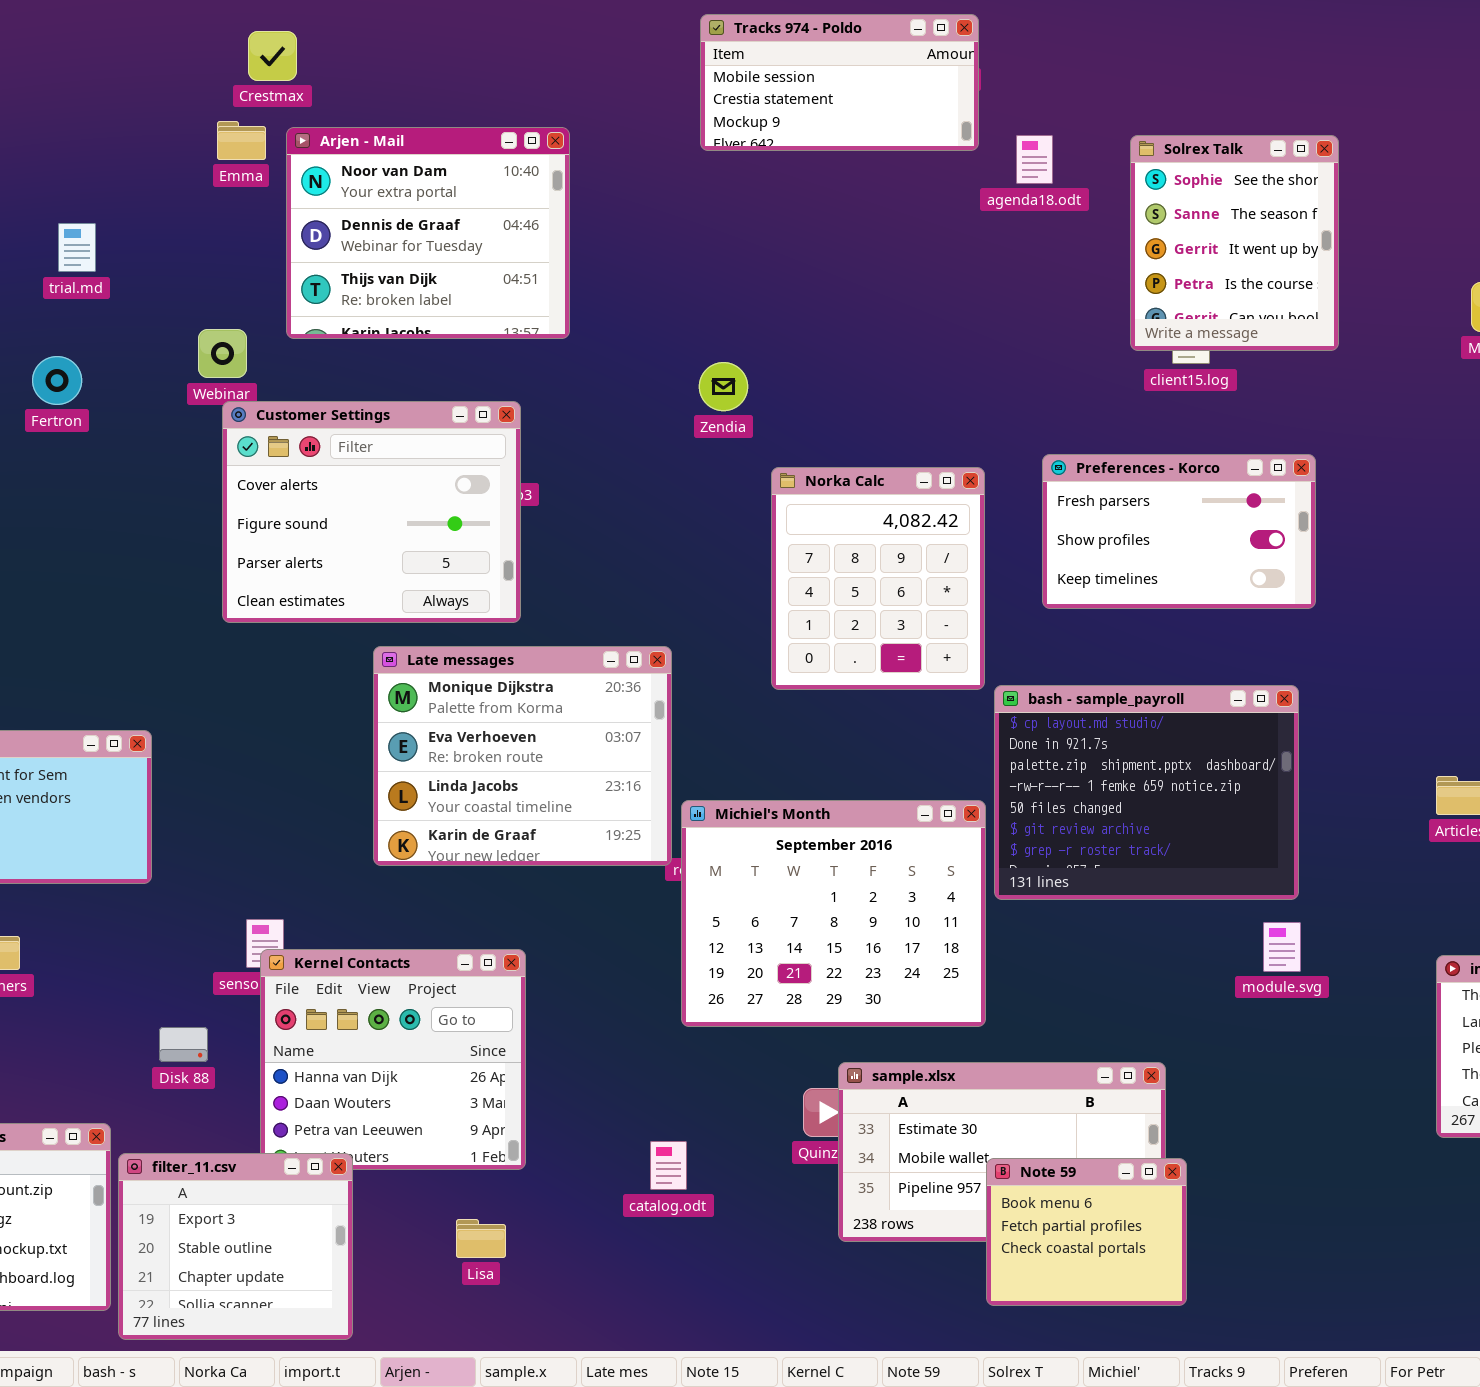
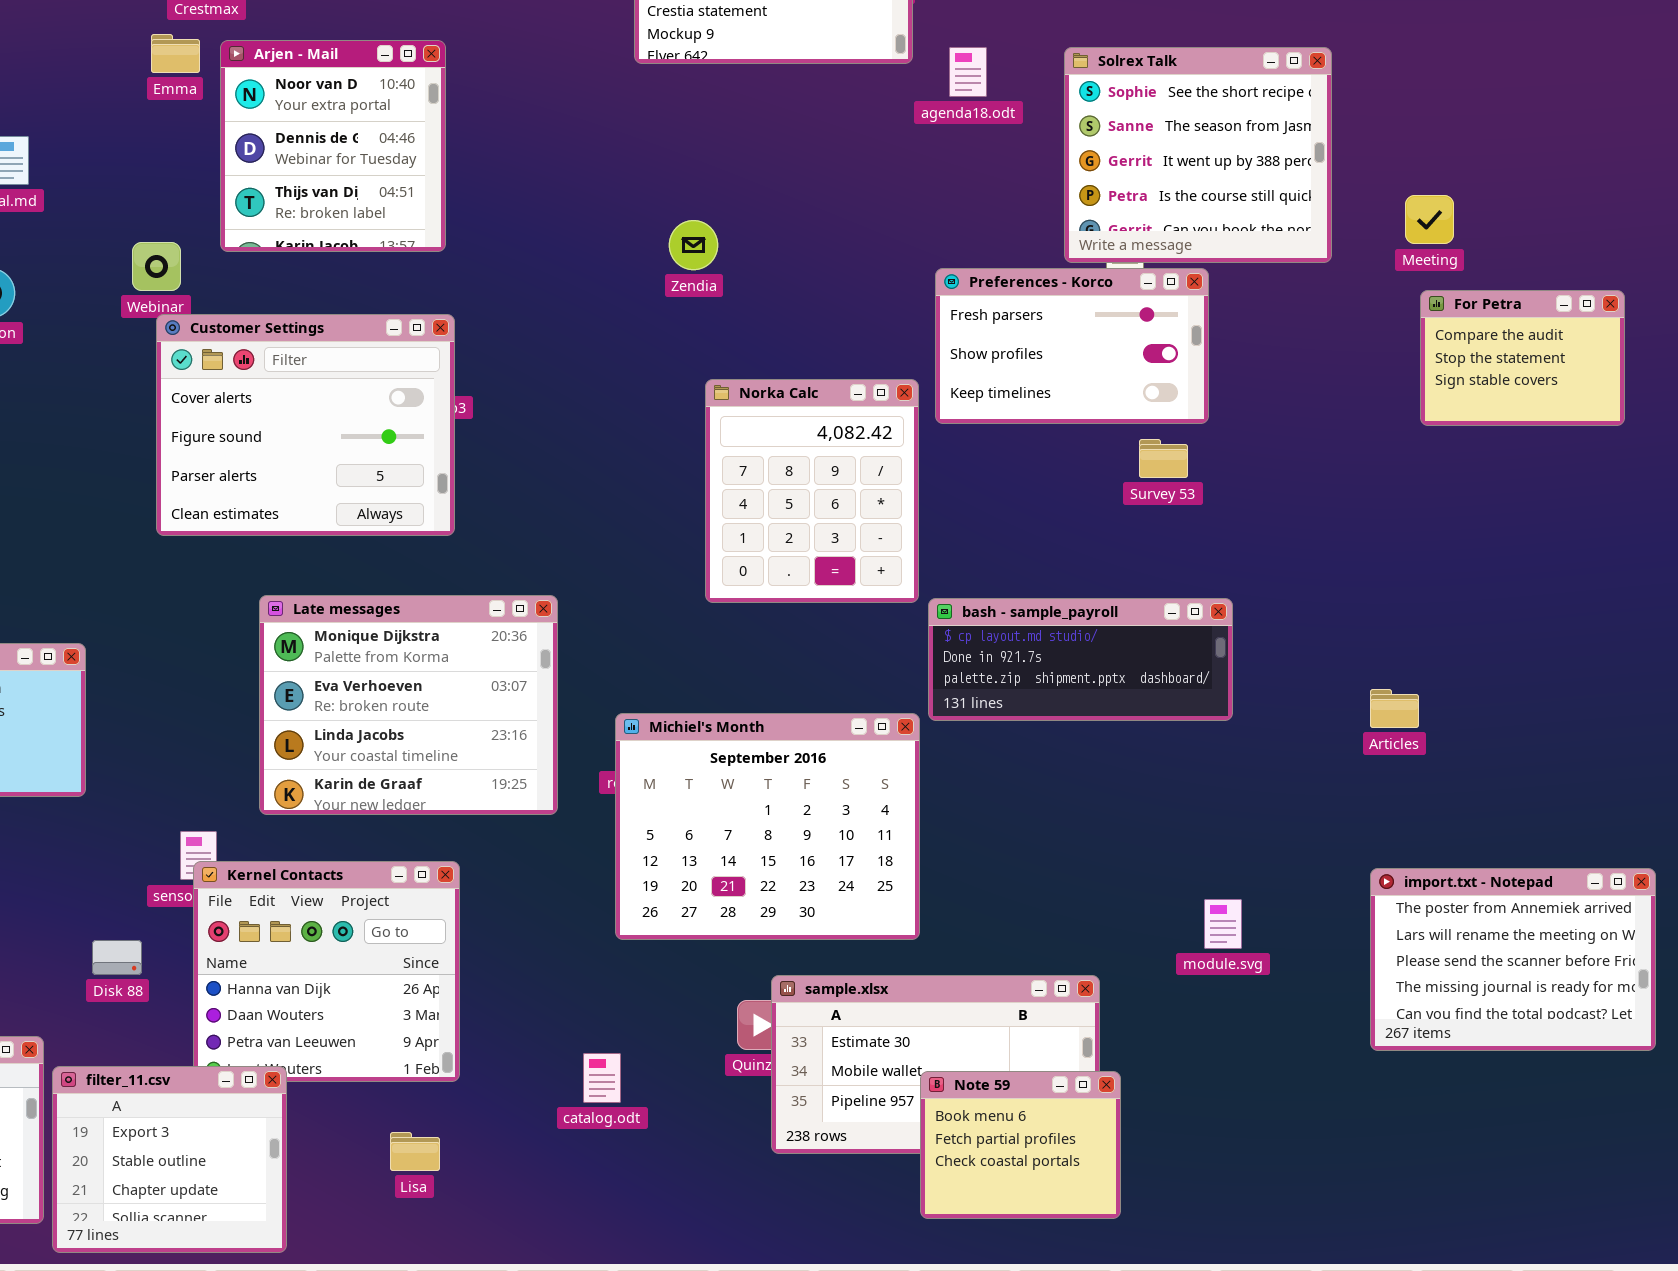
Arjen - Mail: [286,127,570,339] -> [220,40,446,252], resized
Solrex Talk: [1130,135,1339,351] -> [1064,47,1332,263], resized
Zendia: [699,362,748,411] -> [669,220,718,270], moved
Preferences - Korco: [1042,454,1316,609] -> [935,268,1209,424], moved
Late messages: [373,646,672,866] -> [259,595,558,815], moved
bash - sample_payroll: [994,685,1299,900] -> [928,598,1233,721], resized
module.svg: [1263,922,1301,972] -> [1204,899,1242,949], moved

